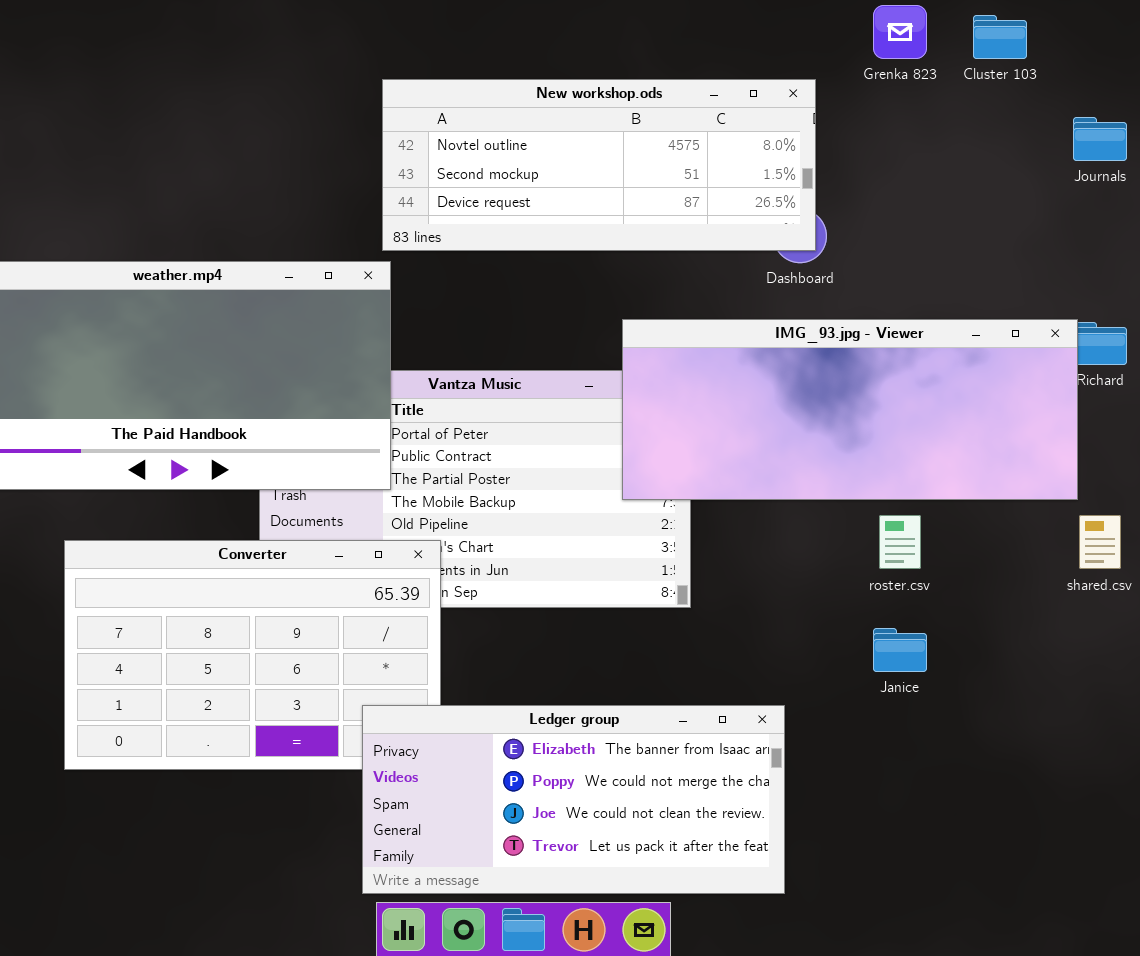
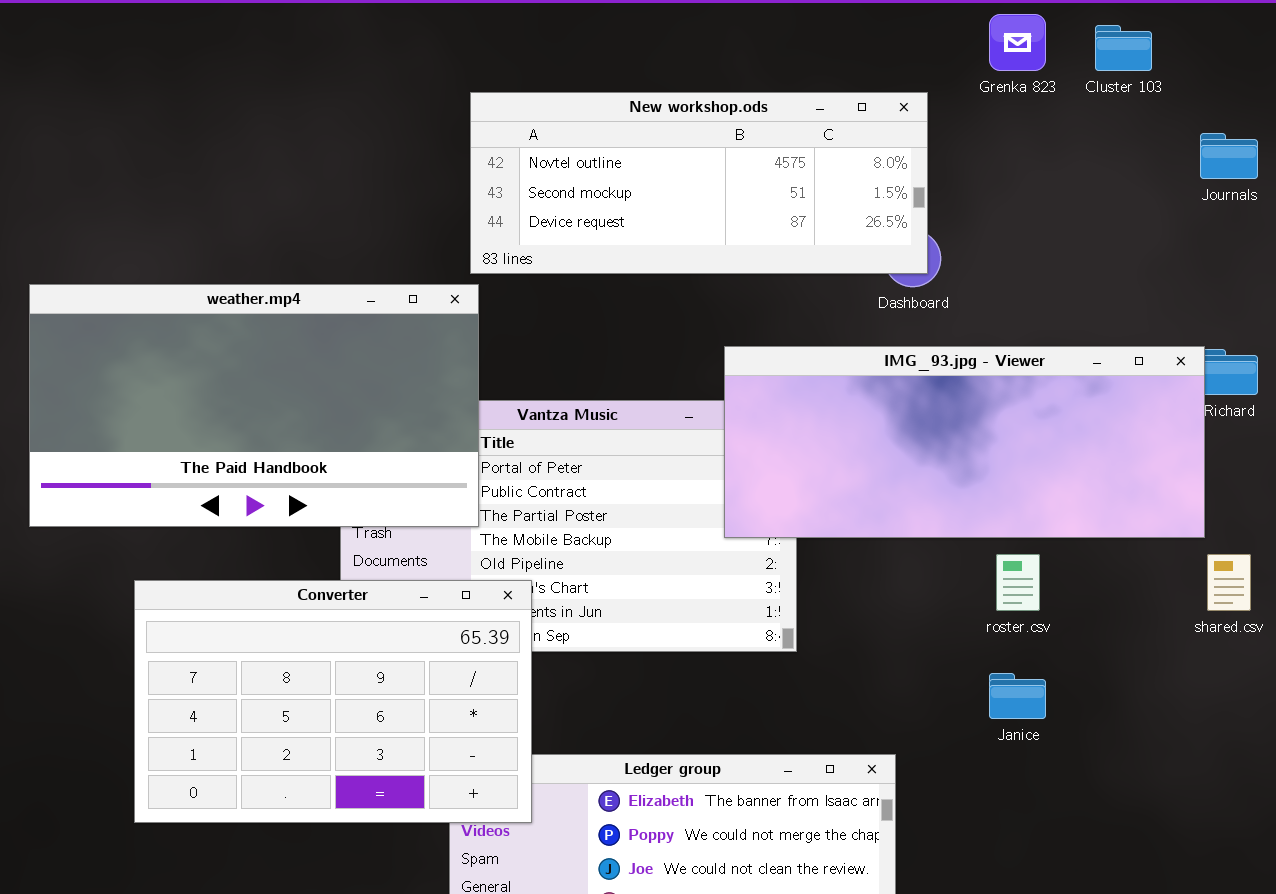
Converter: [64,540,441,770] -> [134,580,532,823], raised

